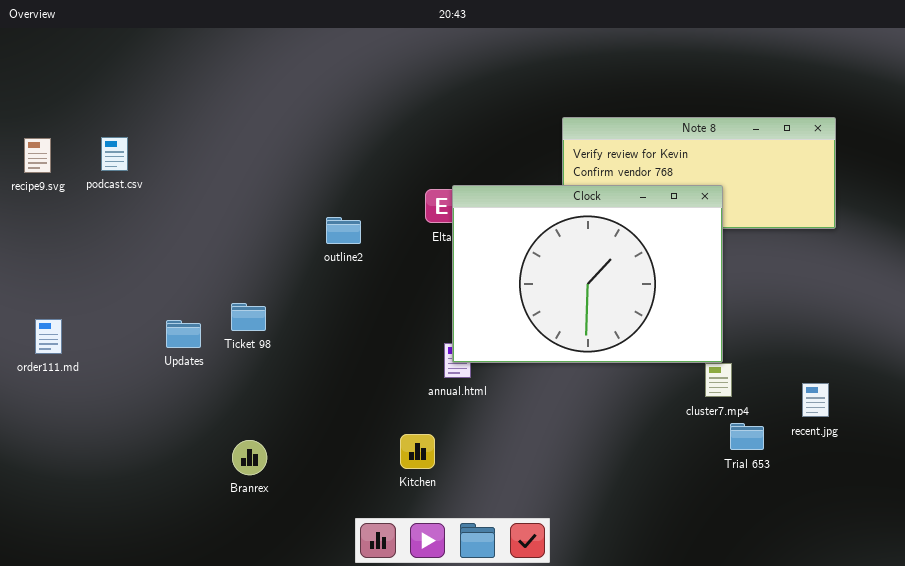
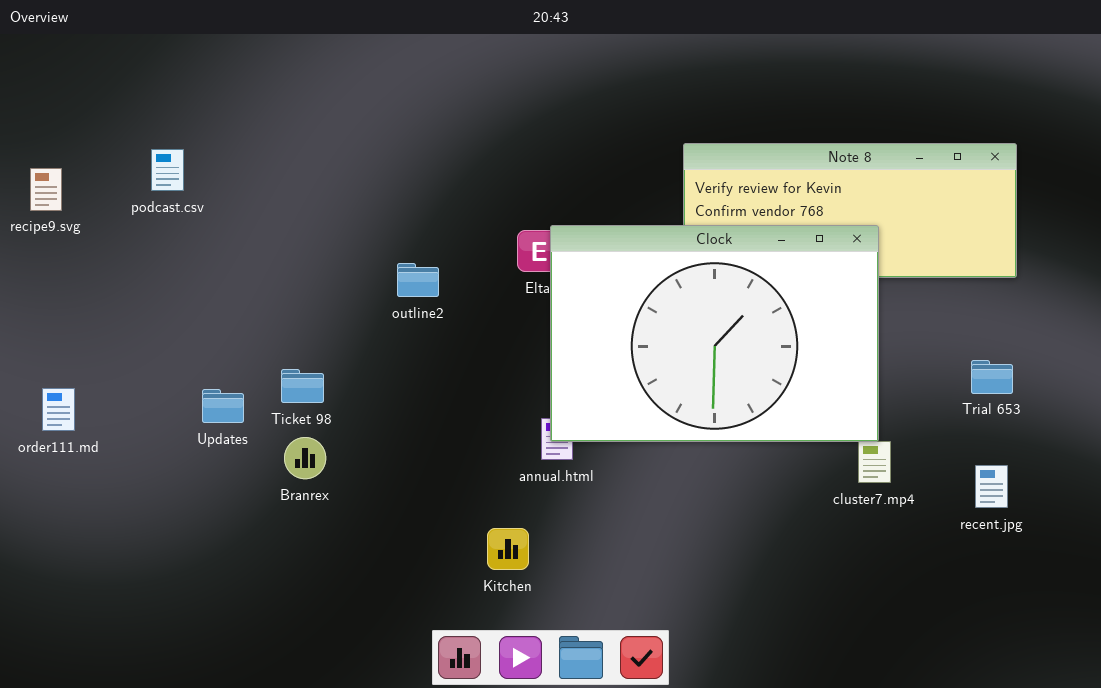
podcast.csv: [101,137,128,171] -> [151,149,184,191], moved
Trial 653: [730,423,764,450] -> [971,360,1013,394], moved
Branrex: [232,440,267,475] -> [284,437,326,479], moved

